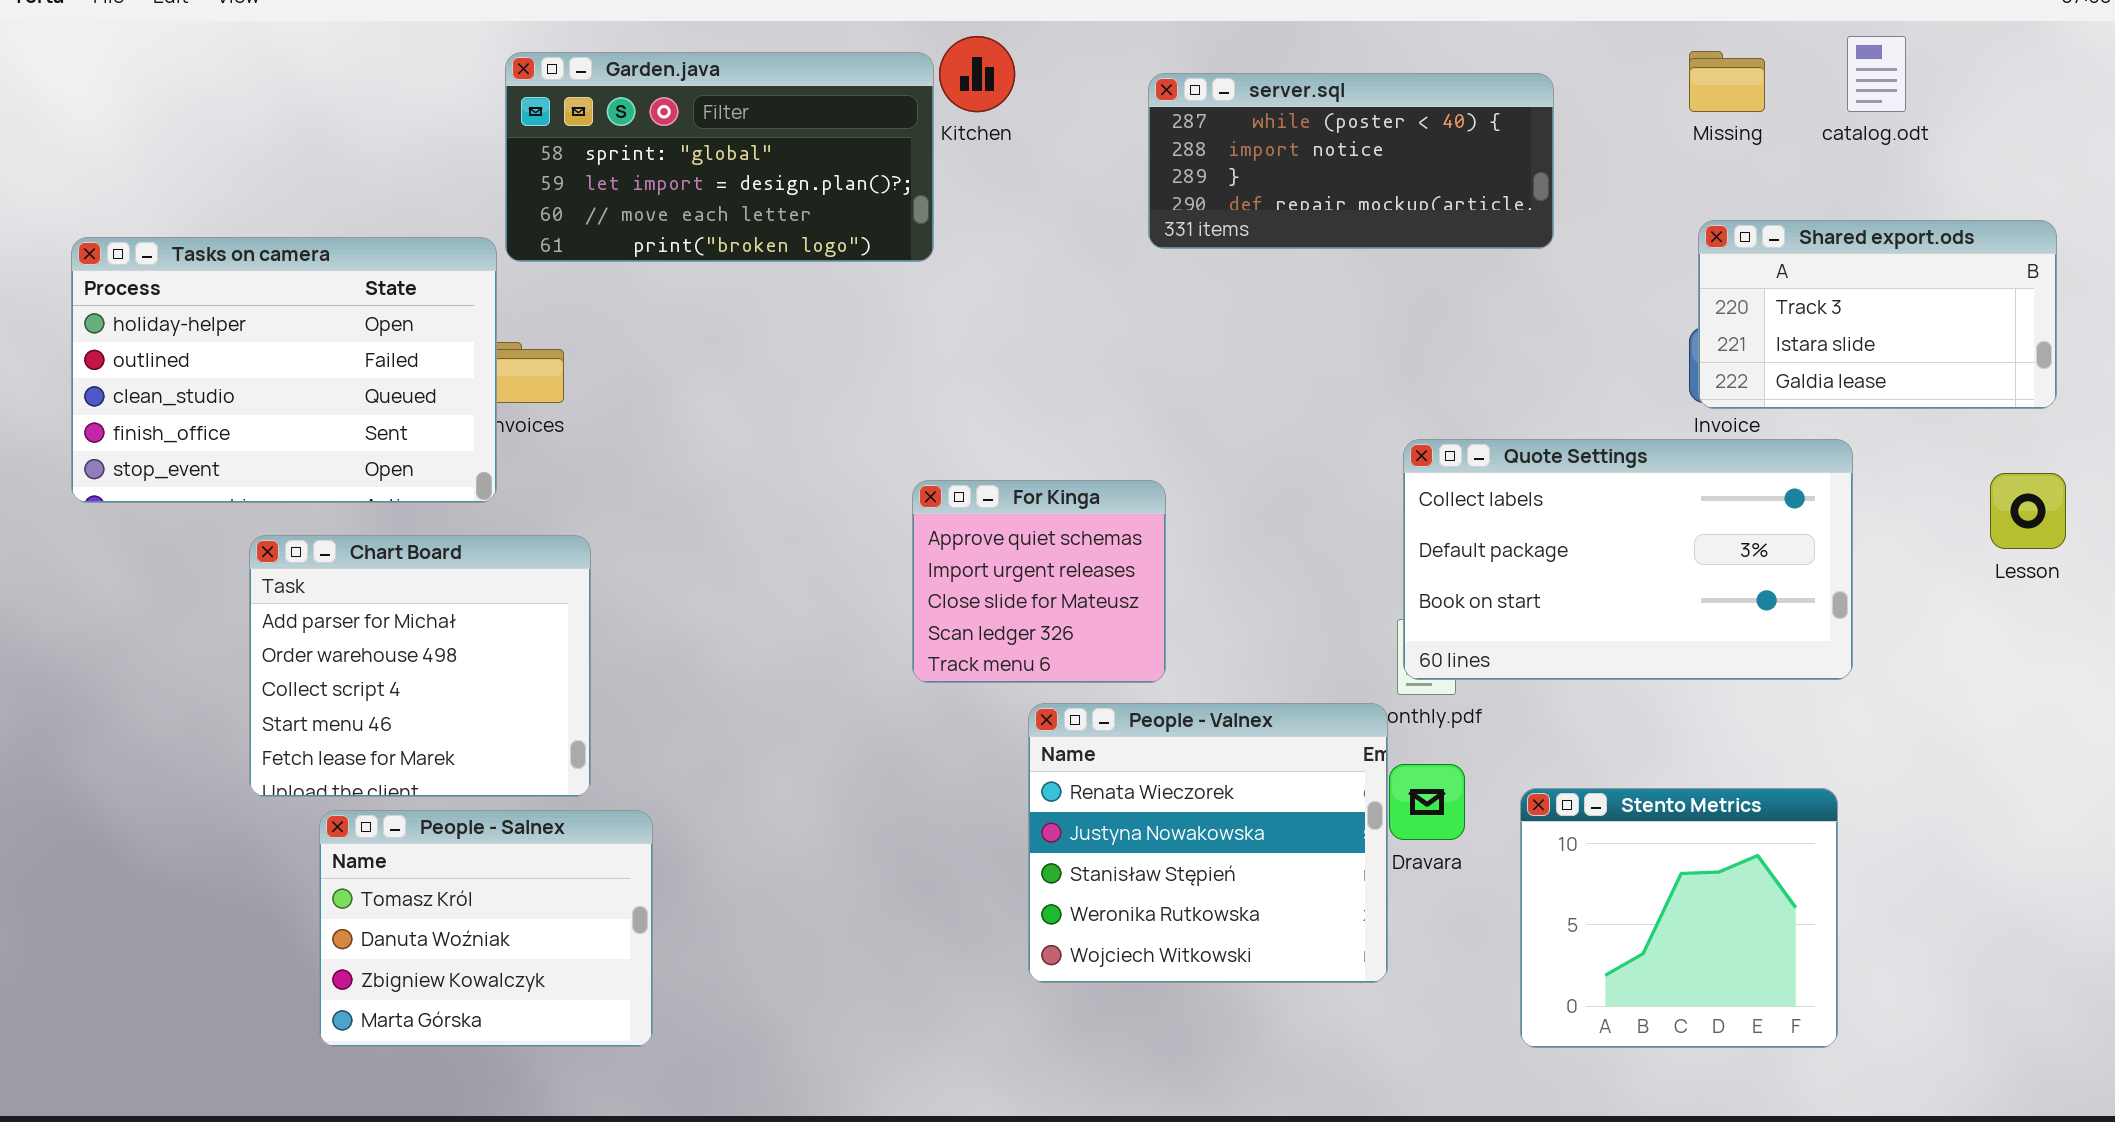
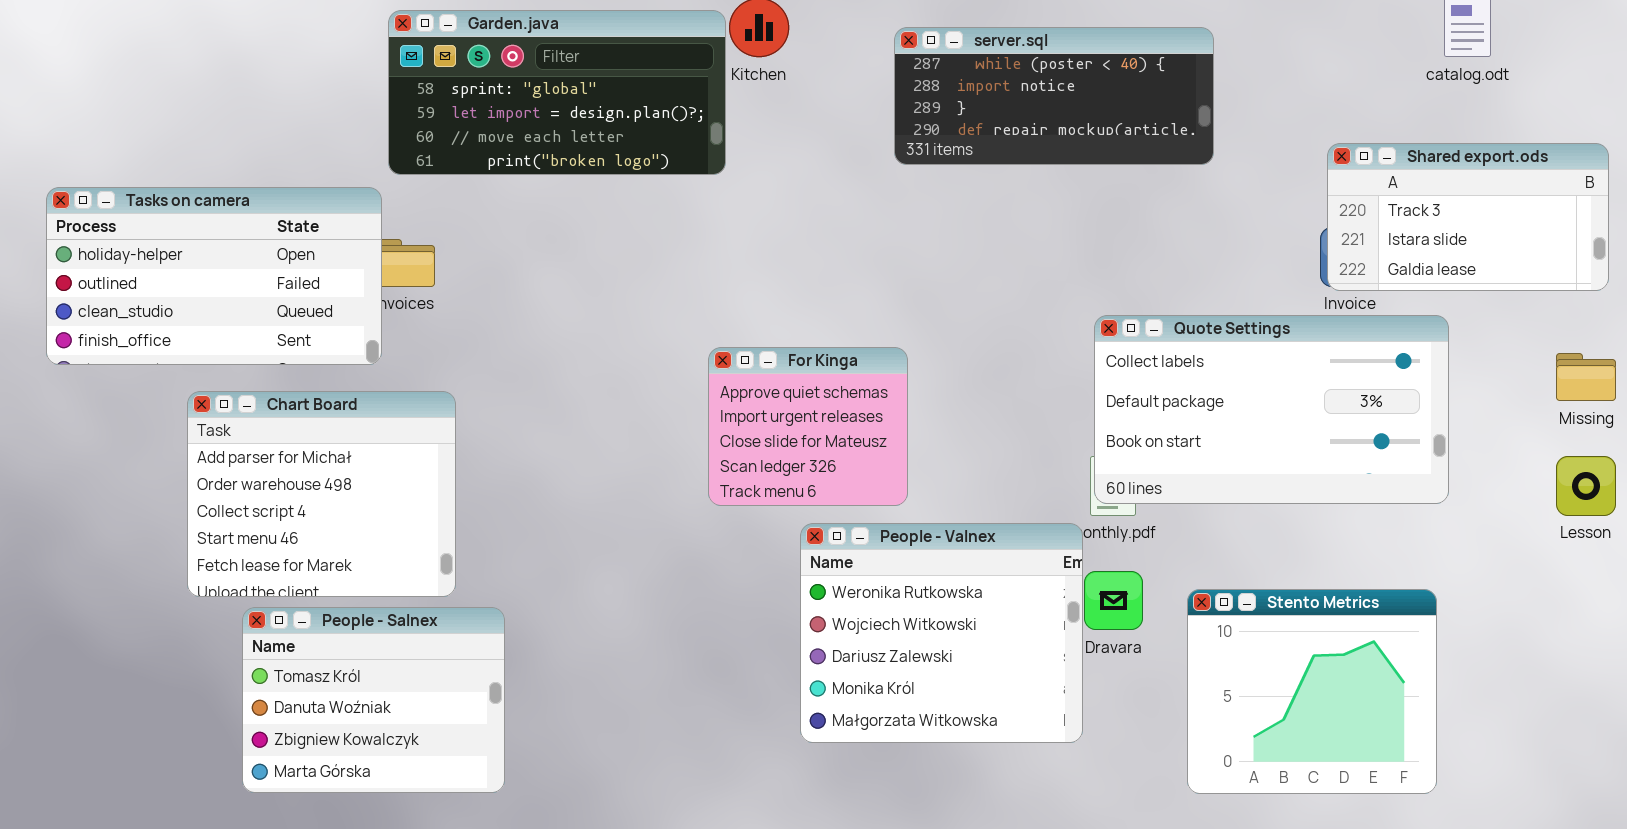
Missing: [1689,51,1765,112] -> [1556,353,1616,401], moved
Tasks on camera: [71,237,497,503] -> [46,187,382,365], resized
Lesson: [1990,473,2066,549] -> [1556,456,1616,516], moved
People - Valnex: [1028,703,1388,983] -> [800,523,1083,743], scrolled down 3 rows

